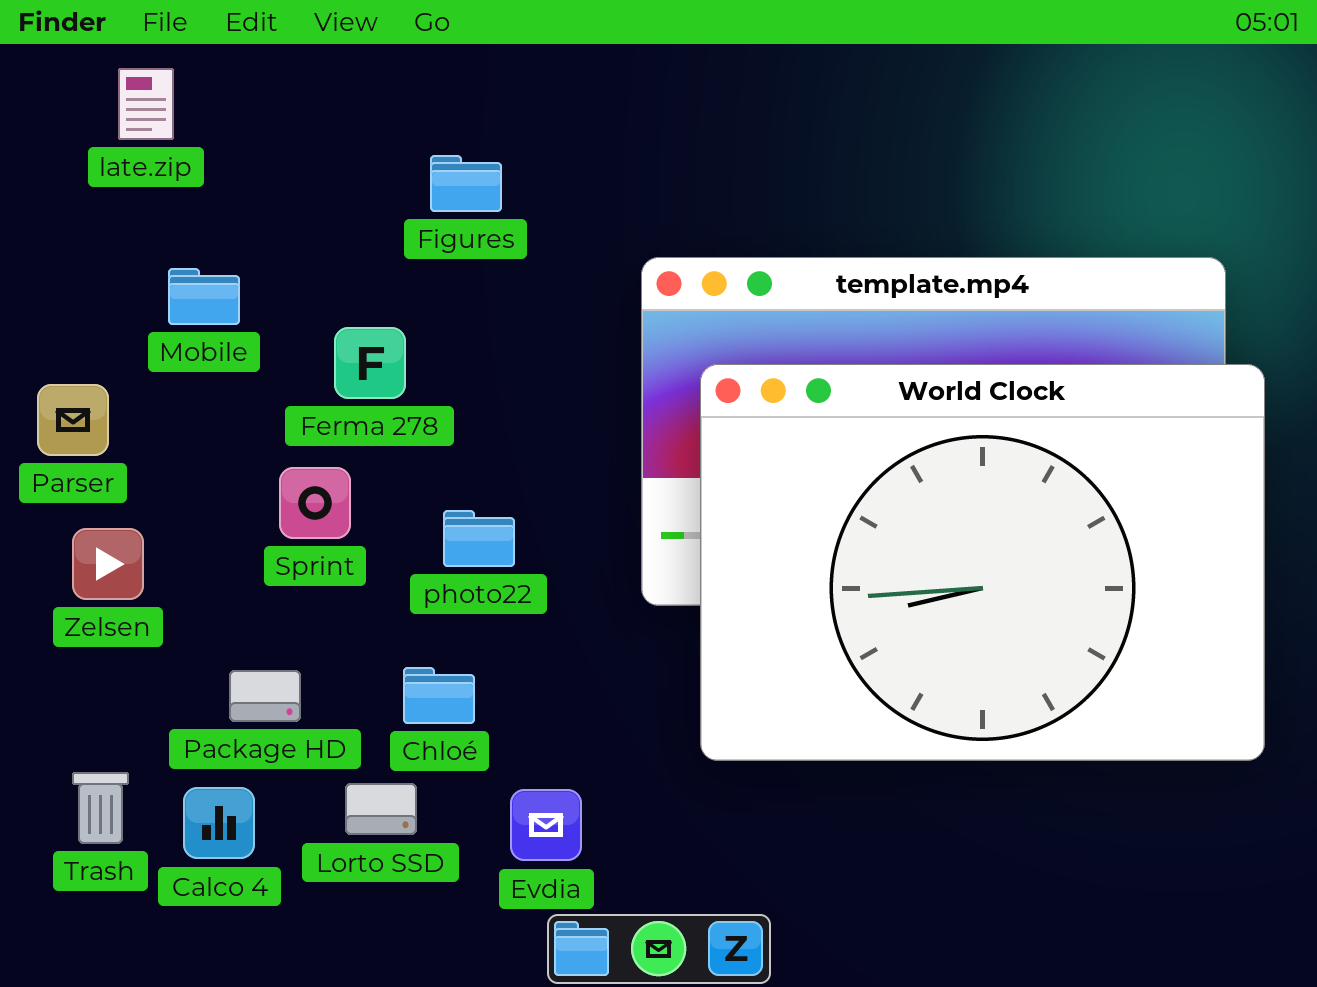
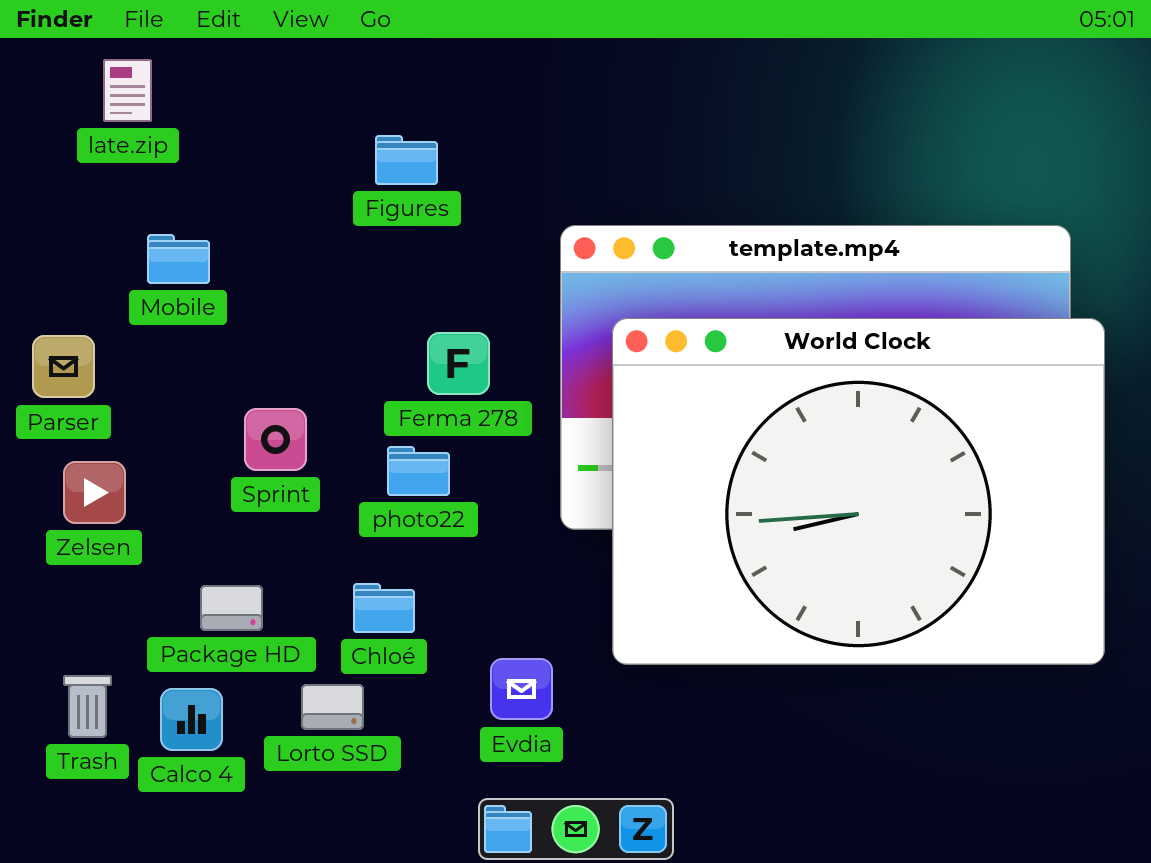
Ferma 278: [334,327,406,399] -> [427,332,490,395], moved
Evdia: [510,789,582,861] -> [490,658,553,720], moved

